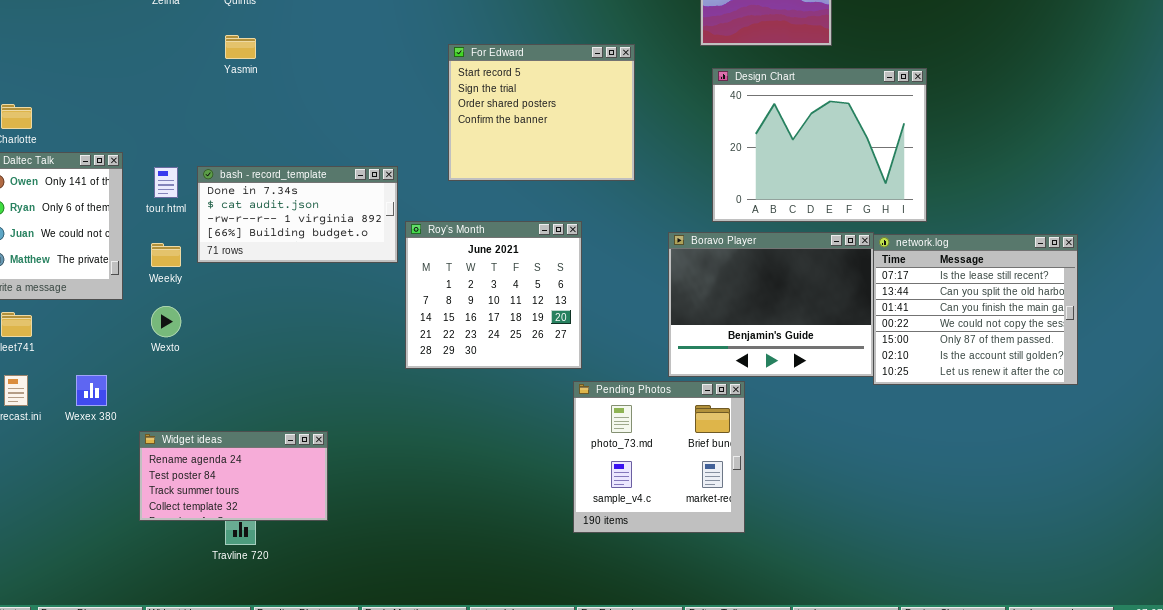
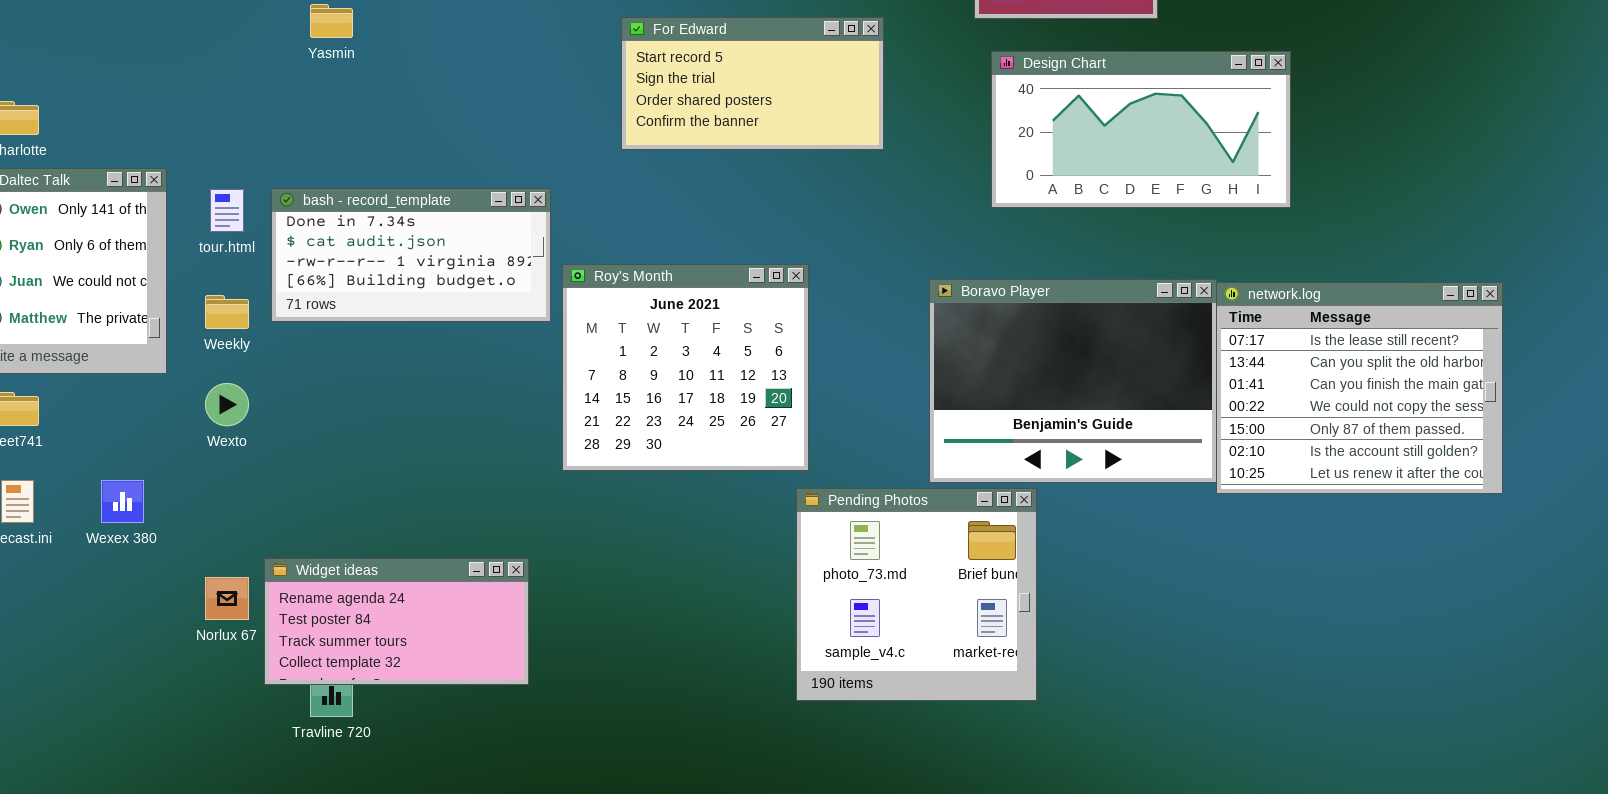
For Edward: [448,44,635,181] -> [621,17,884,150], resized
Design Chart: [712,68,927,222] -> [991,51,1291,208], resized
Widget ideas: [139,431,328,521] -> [264,558,529,685], moved

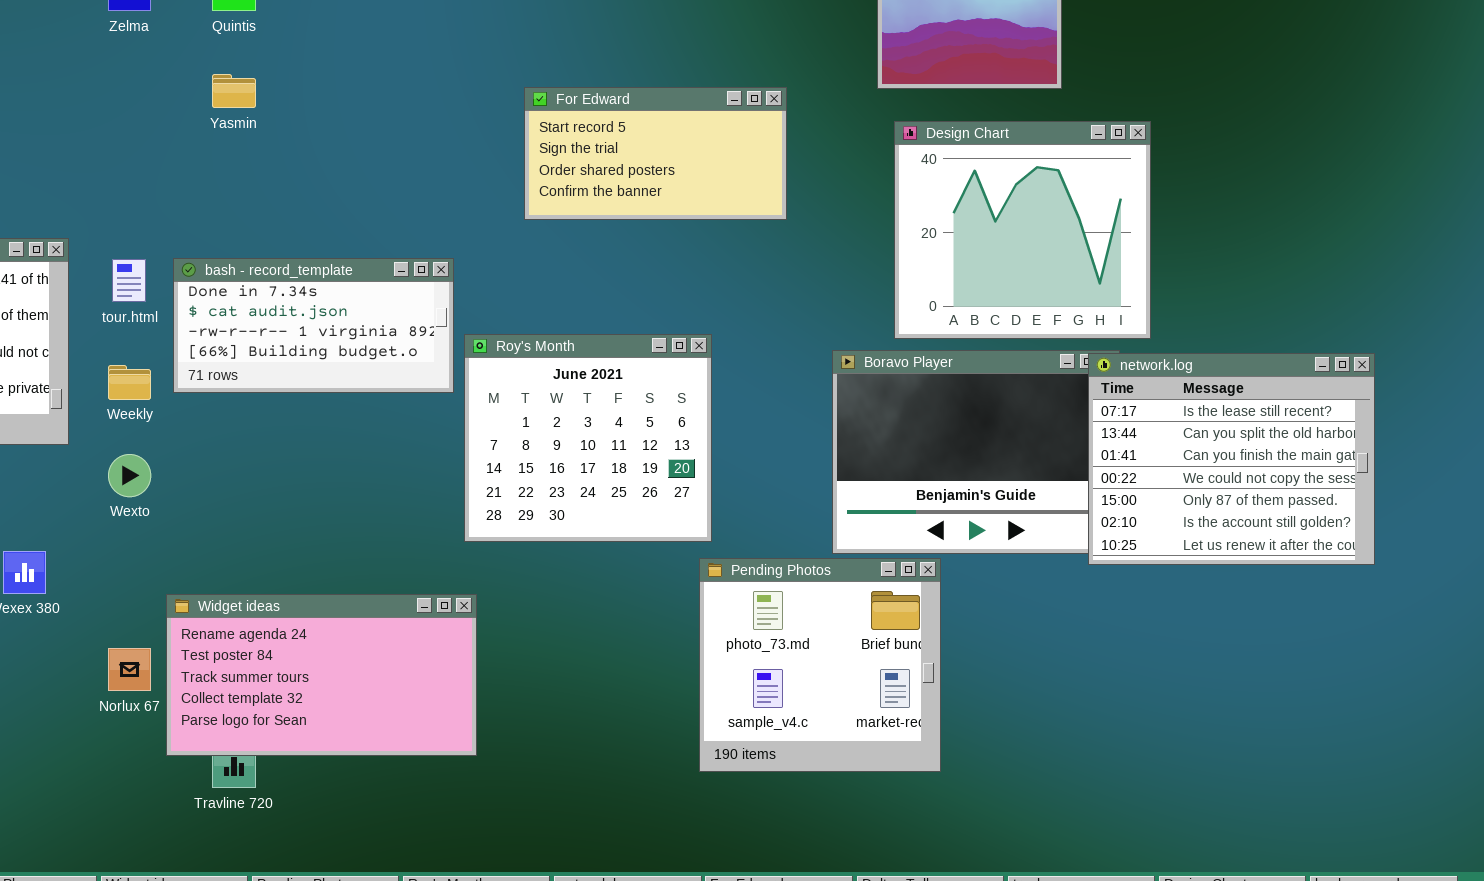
Design Chart: [991,51,1291,208] -> [894,121,1151,339], resized
network.log: [1216,282,1503,494] -> [1088,353,1375,565], moved
Widget ideas: [264,558,529,685] -> [166,594,477,756], resized

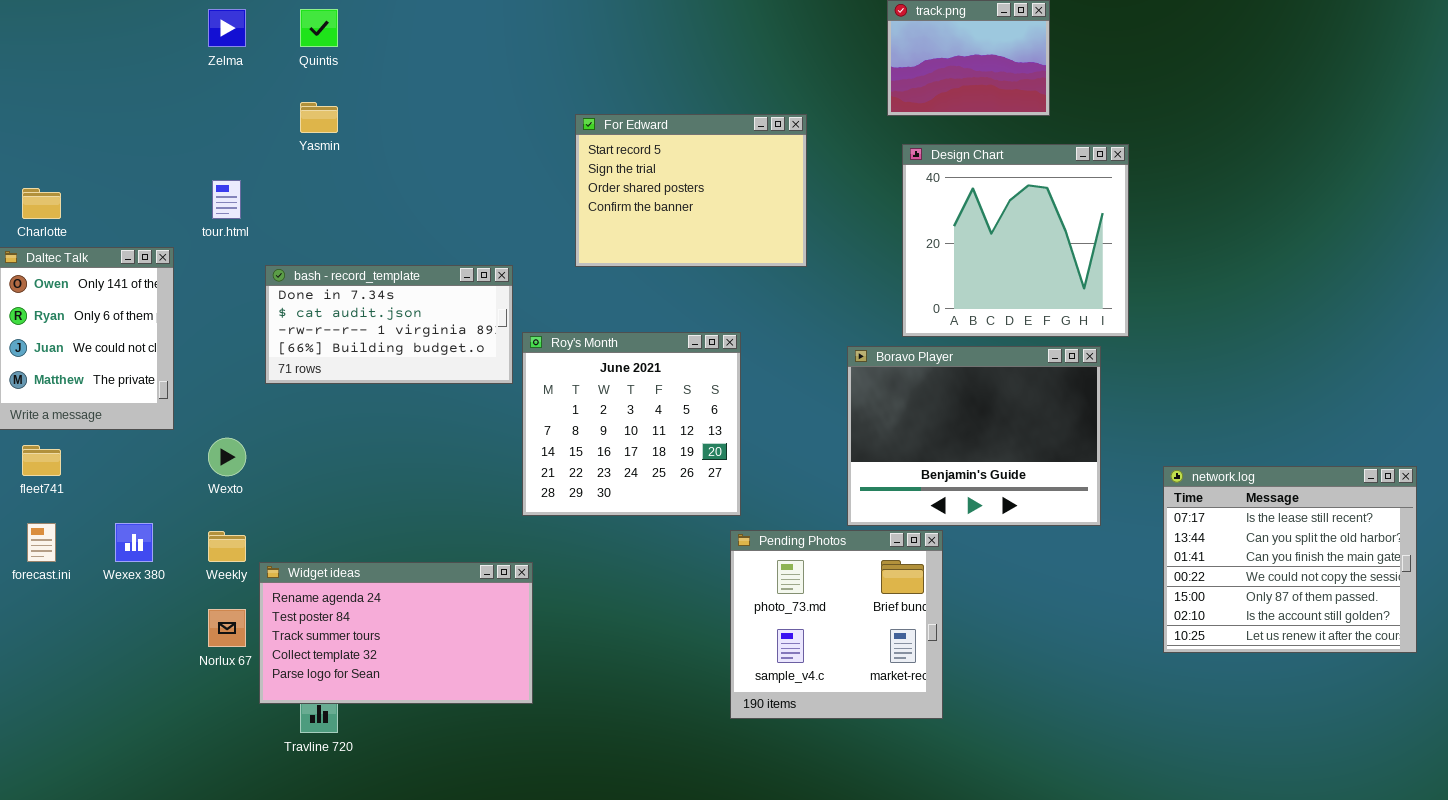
For Edward: [524,87,787,220] -> [575,114,807,267], resized
tour.html: [112,259,146,302] -> [212,180,241,219], moved
network.log: [1088,353,1375,565] -> [1163,466,1417,653], moved
Weekly: [108,365,151,400] -> [208,531,246,562], moved

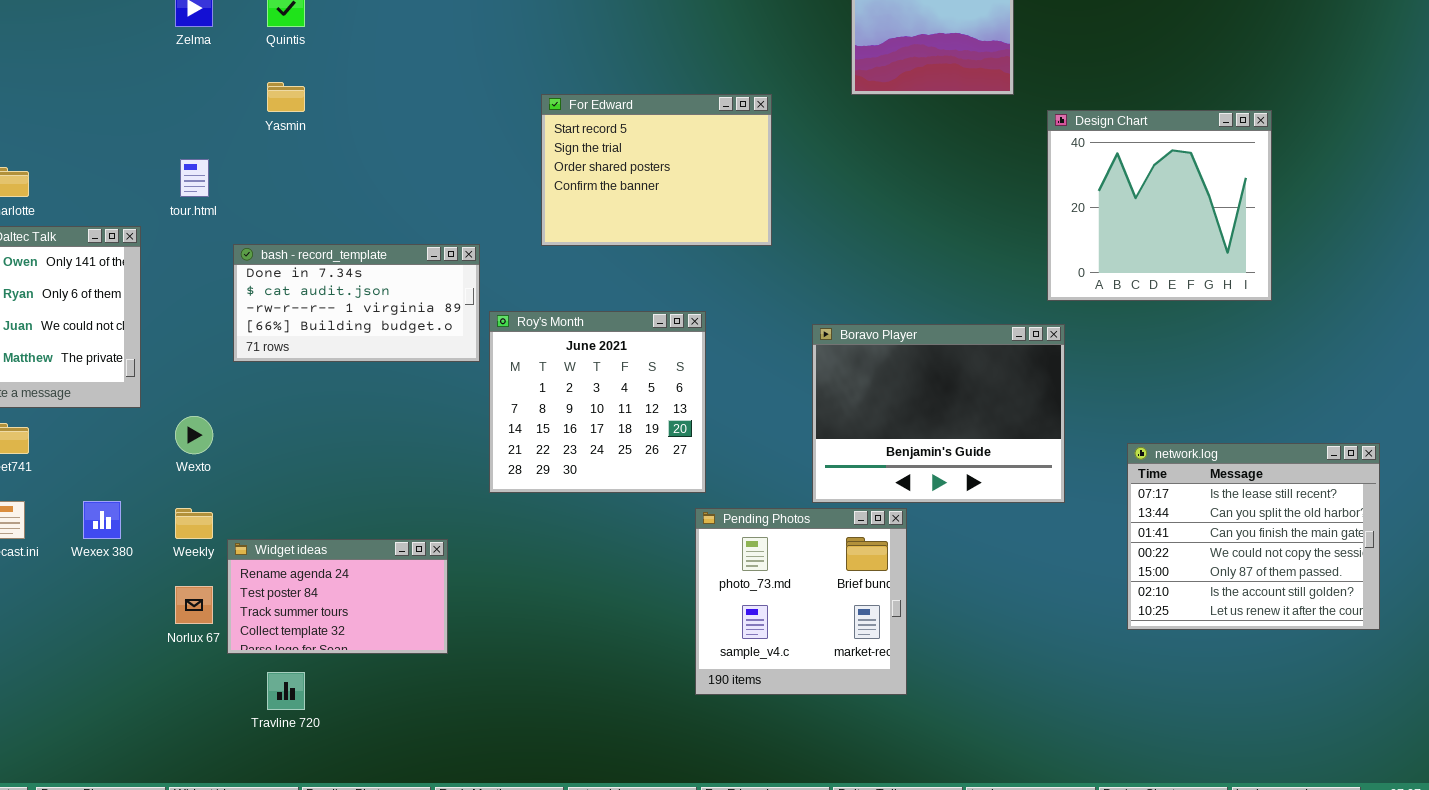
Design Chart: [902,144,1129,337] -> [1047,110,1272,301], moved
Widget ideas: [259,562,533,704] -> [227,539,448,654], resized

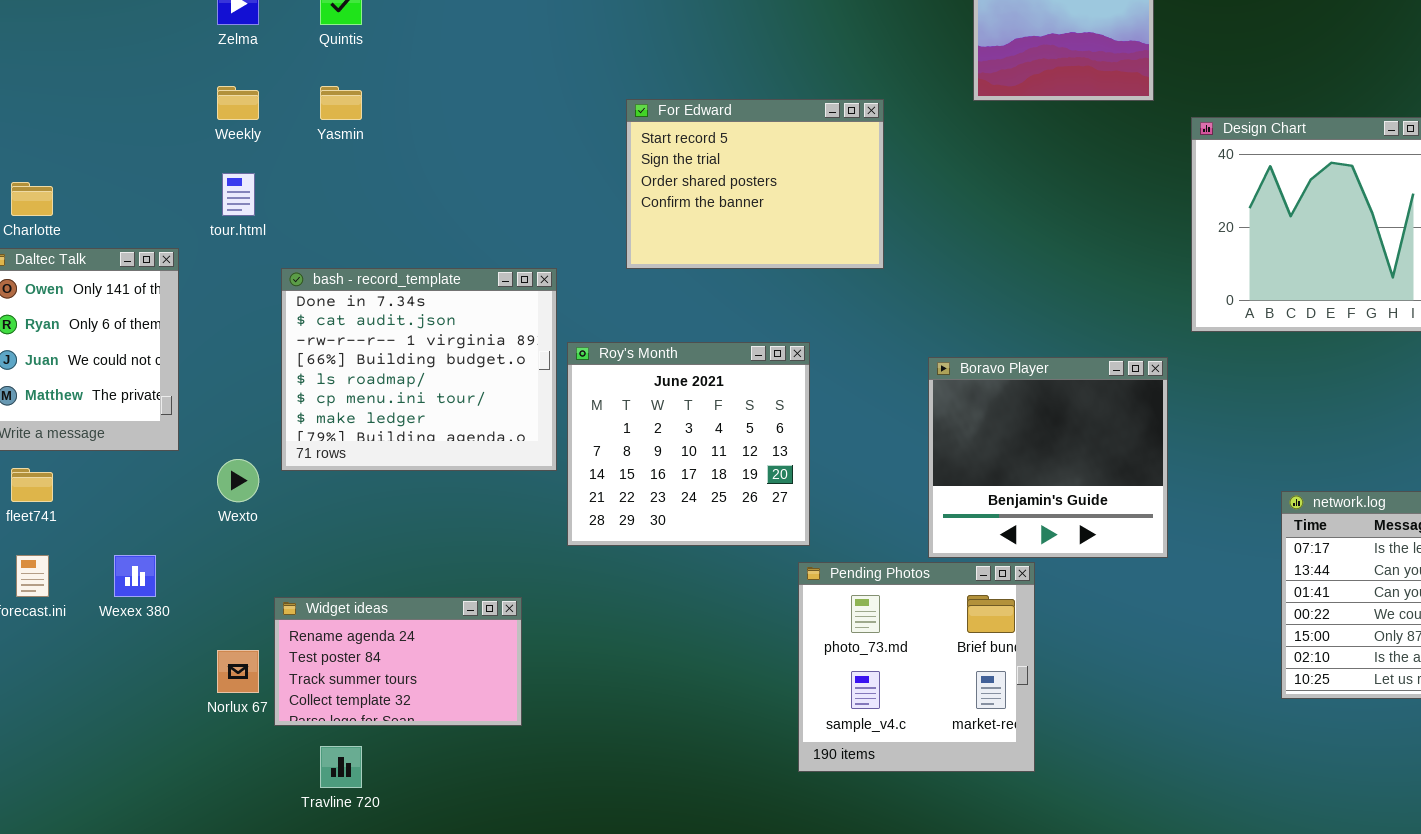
bash - record_template: [233,244,480,362] -> [281,268,557,471], resized
Boravo Player: [812,324,1065,503] -> [928,357,1168,558], resized
Weekly: [175,508,213,539] -> [217,86,259,120], moved

